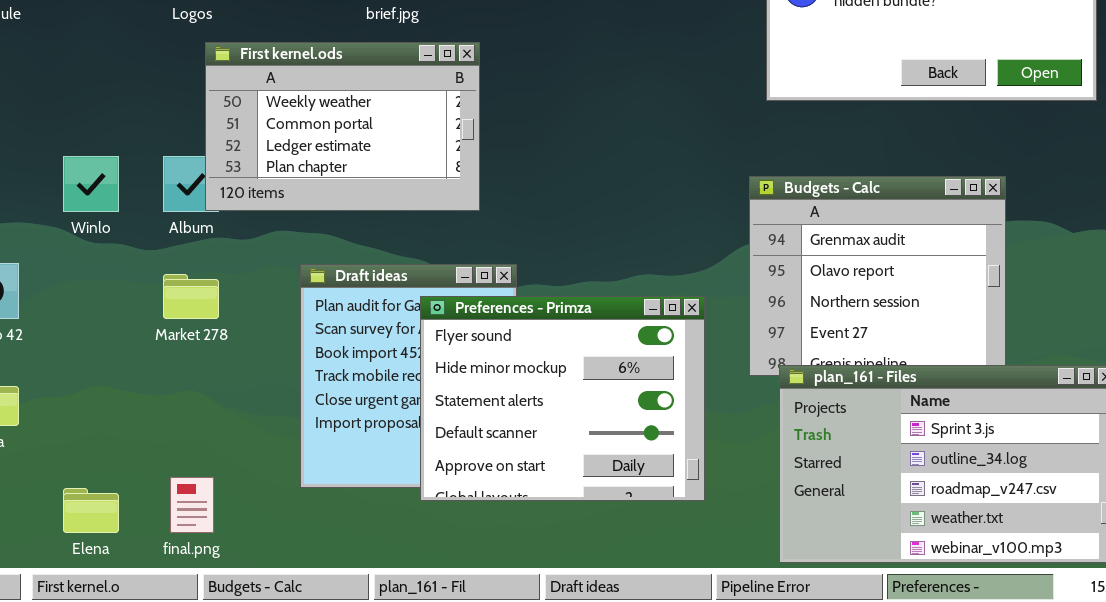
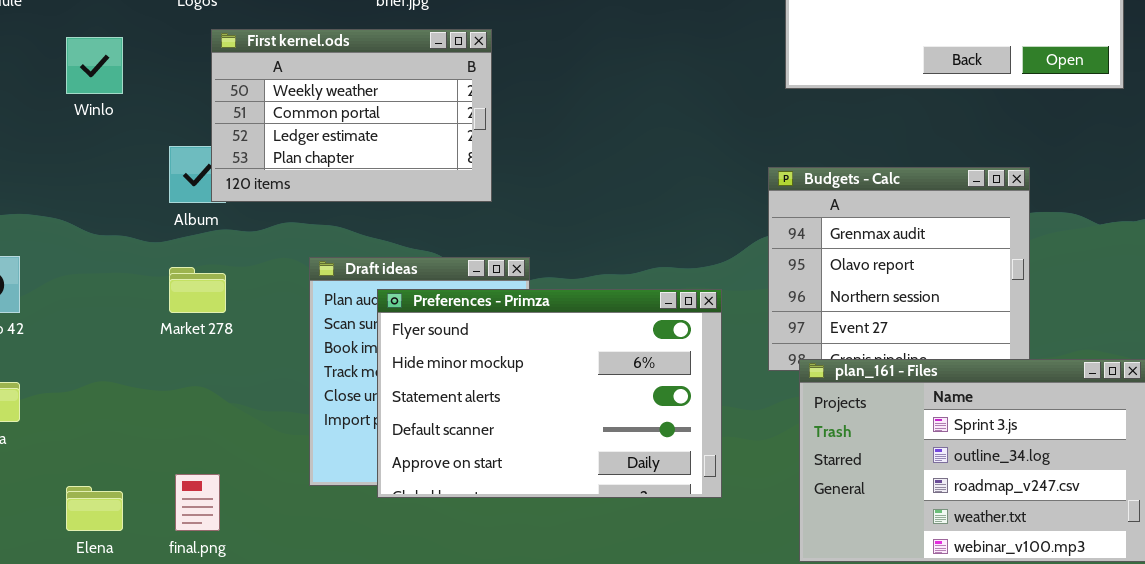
Winlo: [63,156,119,212] -> [66,37,123,94], moved
Preferences - Primza: [420,296,705,501] -> [377,289,722,498], resized

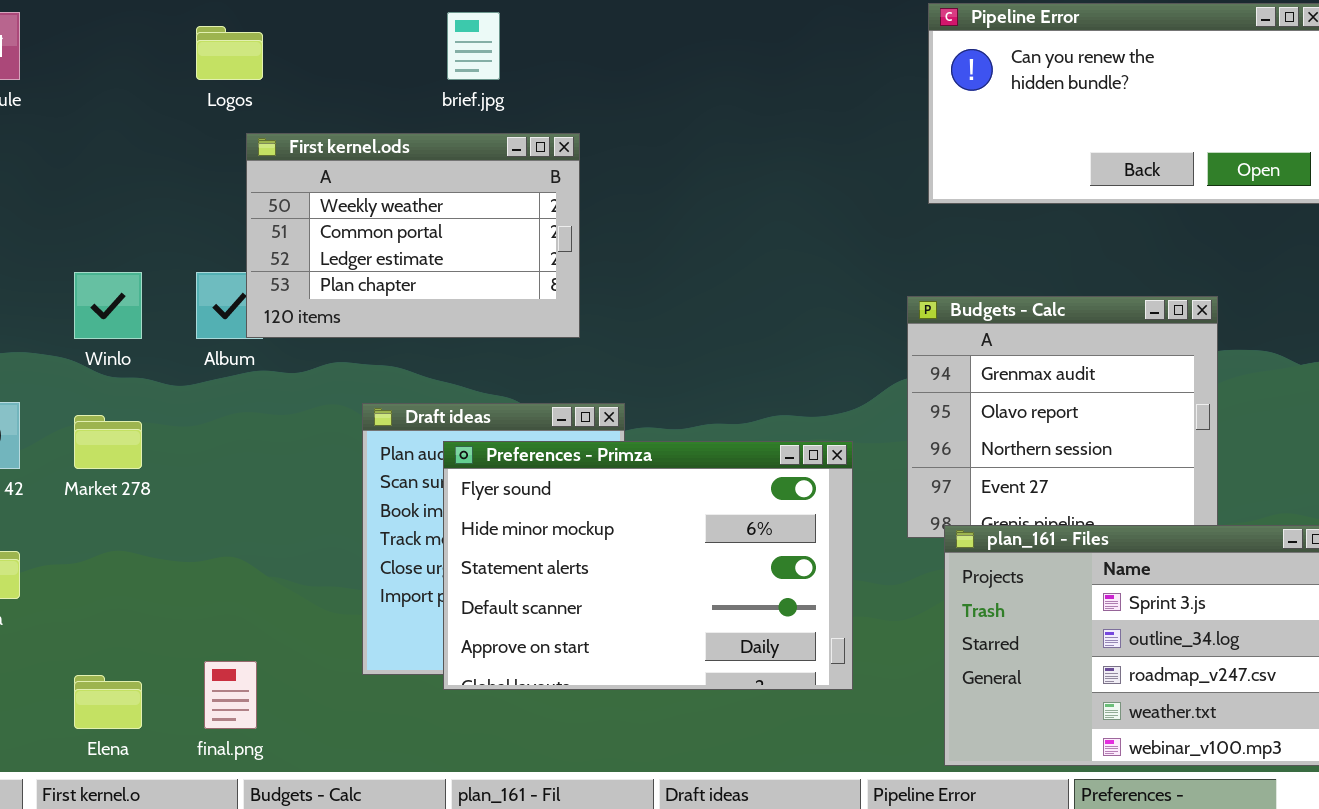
Winlo: [66,37,123,94] -> [74,272,142,339], moved
Market 278: [169,267,226,313] -> [74,415,142,469], moved

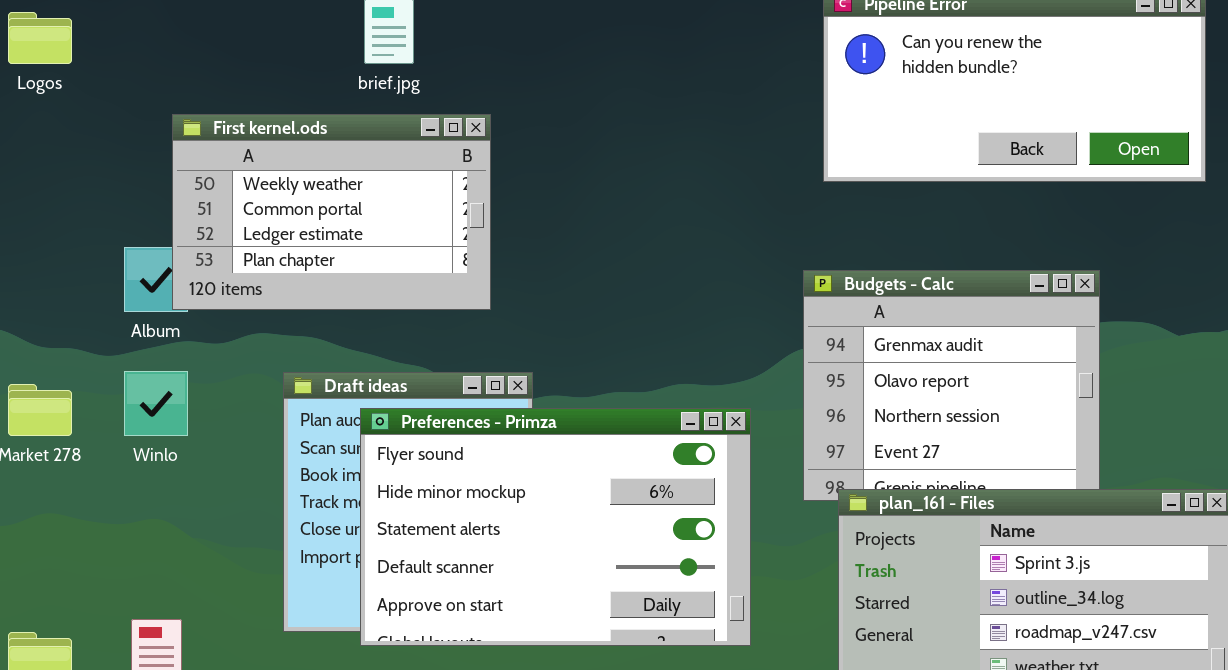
Logos: [196,26,263,80] -> [8,12,72,64], moved
Winlo: [74,272,142,339] -> [124,371,188,436], moved

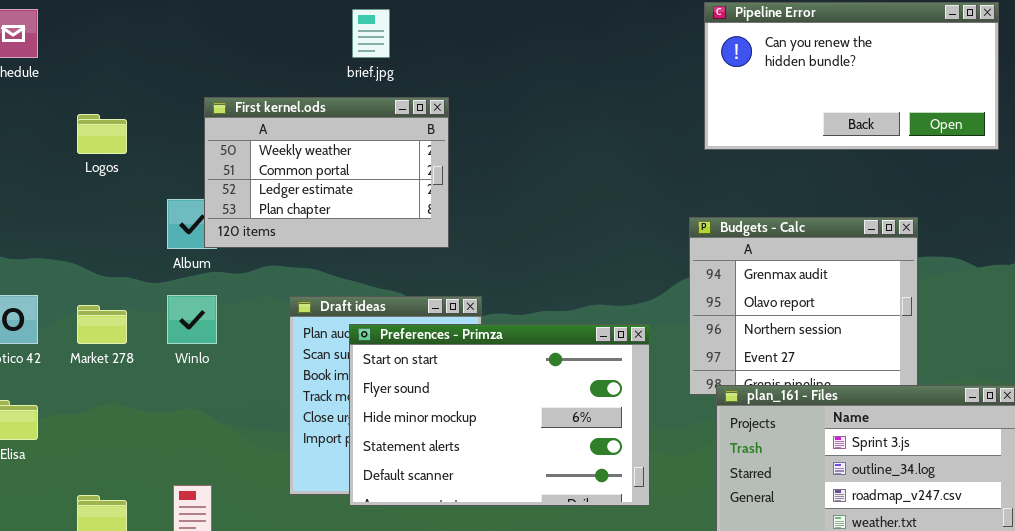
Logos: [8,12,72,64] -> [77,114,127,154], moved
Preferences - Primza: [360,408,751,646] -> [349,324,650,506], scrolled up 1 row

